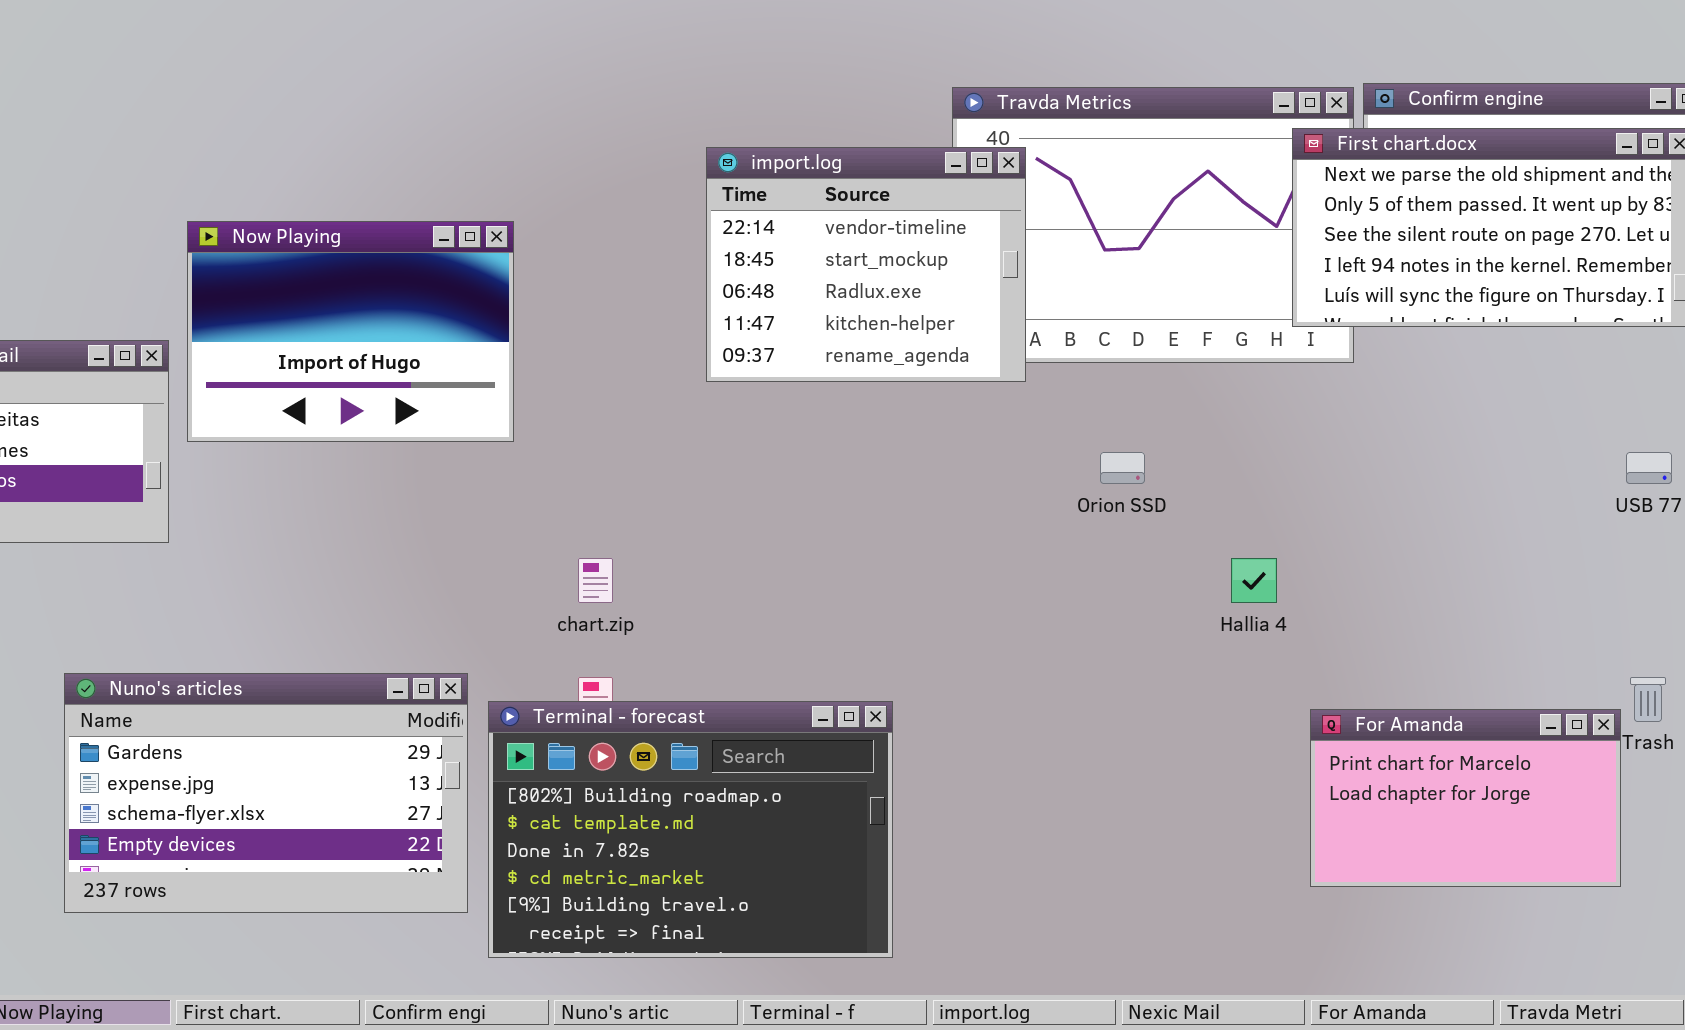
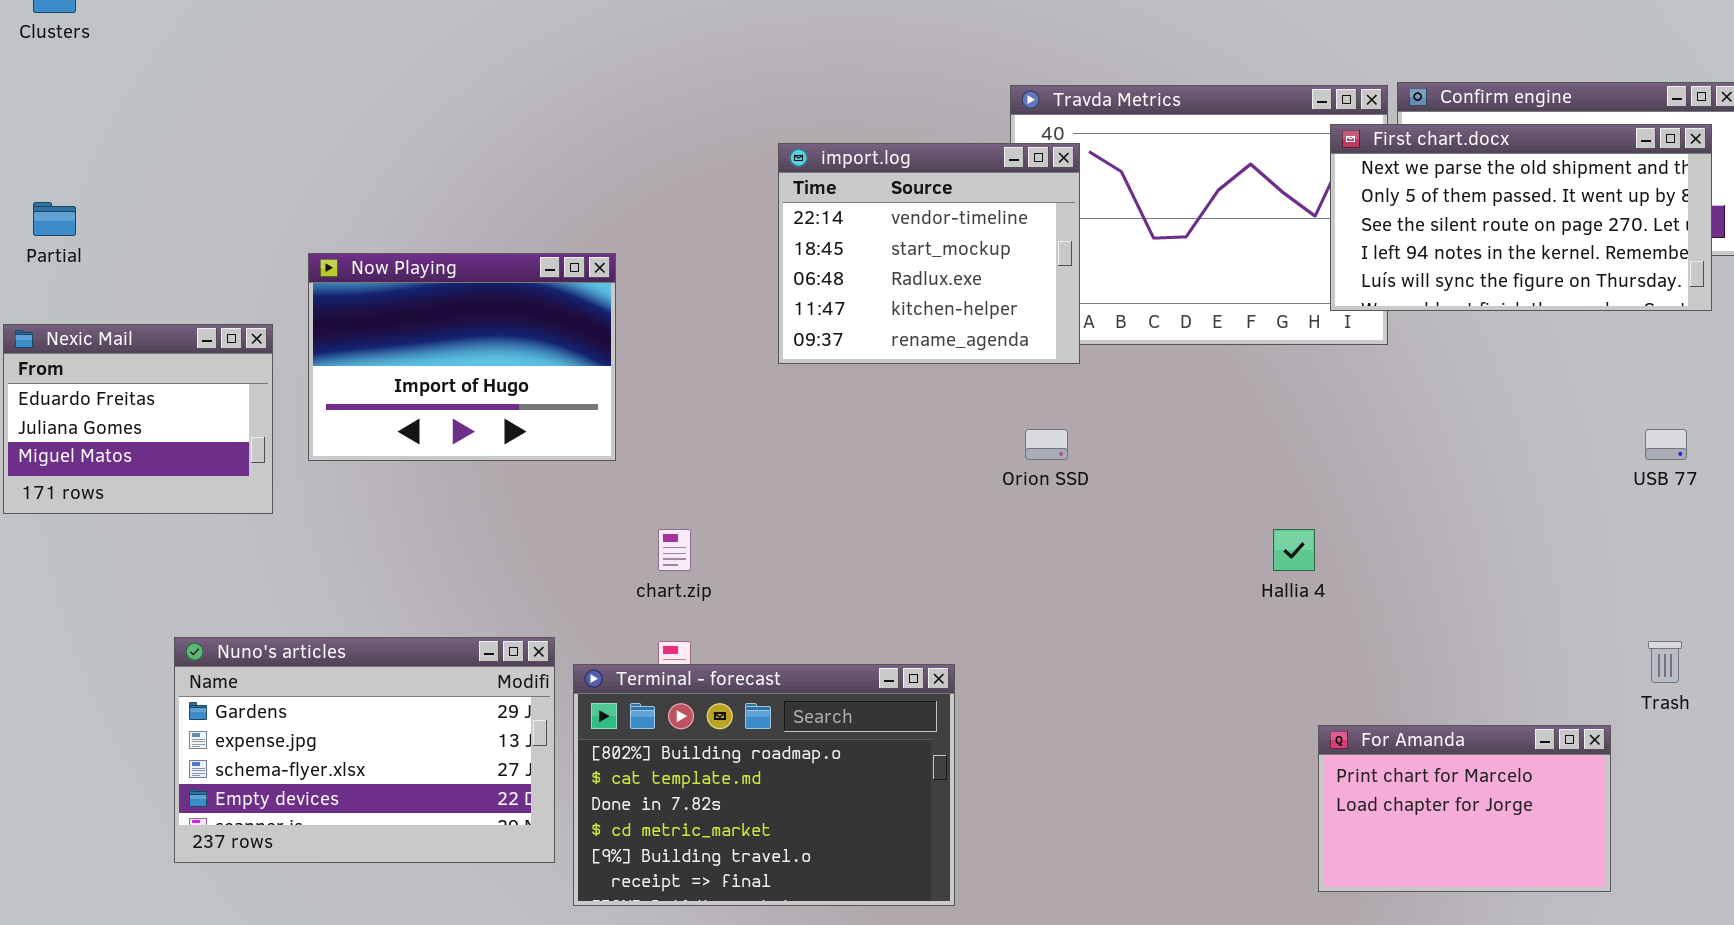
Now Playing: [187,221,514,442] -> [308,253,616,461], moved
Orion SSD: [1100,452,1145,484] -> [1025,429,1068,460], moved
For Amanda: [1310,709,1621,887] -> [1318,725,1611,892], moved

